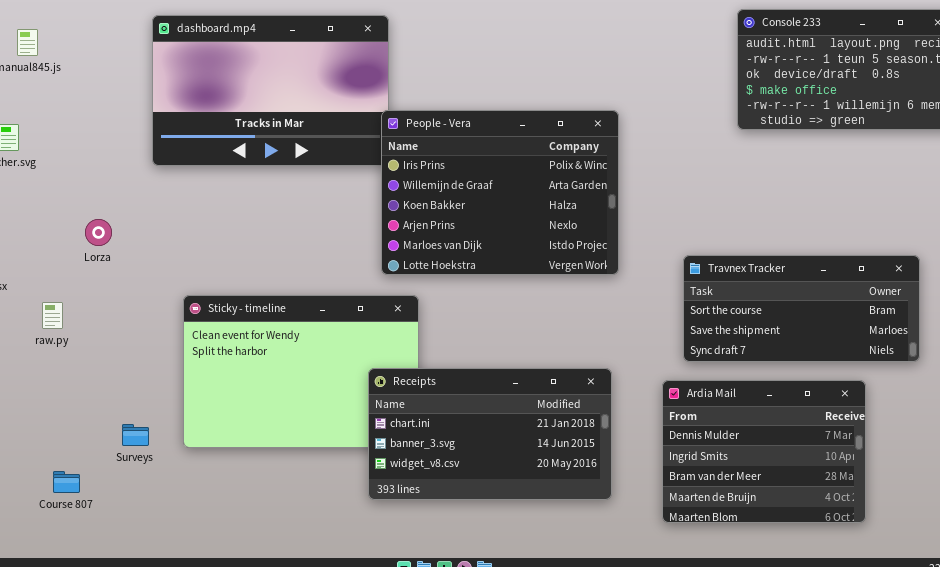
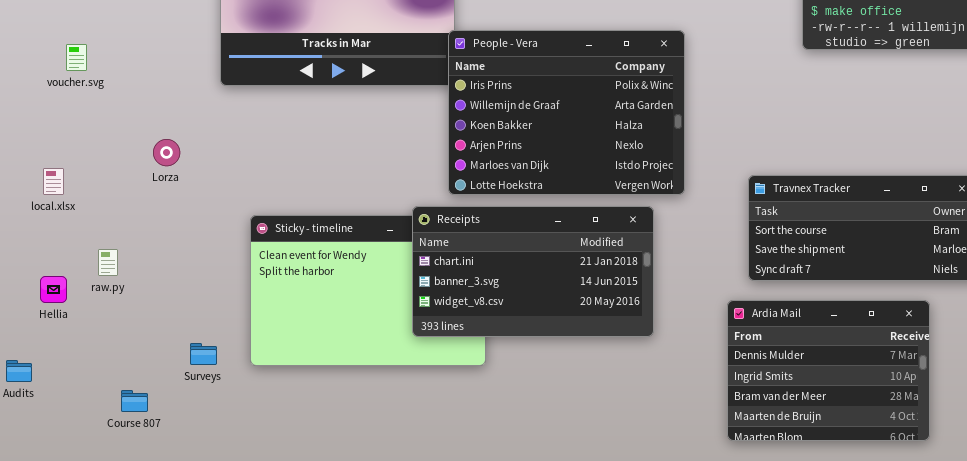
raw.py: [42,302,63,329] -> [98,249,118,276], moved
Receipts: [368,368,612,500] -> [412,206,654,337], moved

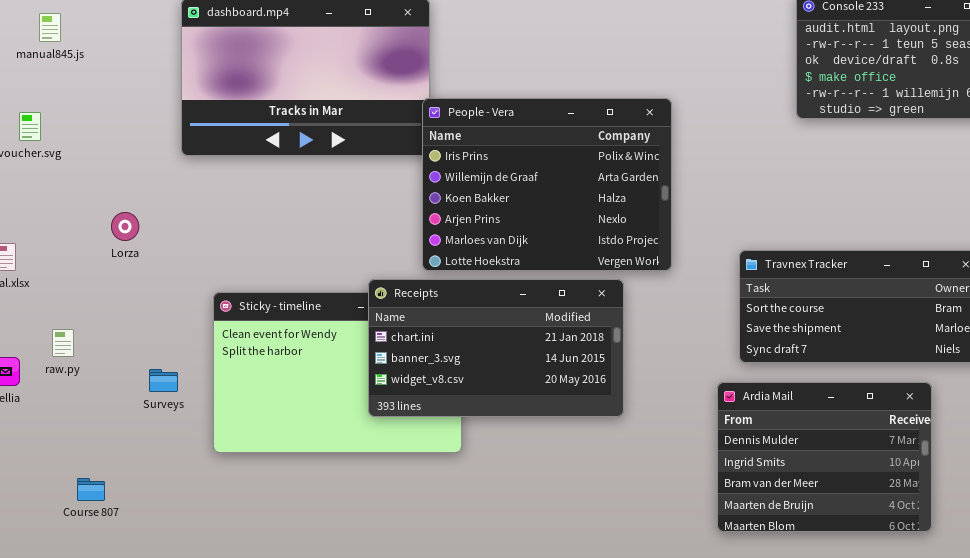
Receipts: [412,206,654,337] -> [368,279,624,417], moved
Surveys: [190,343,217,365] -> [149,369,178,392], moved

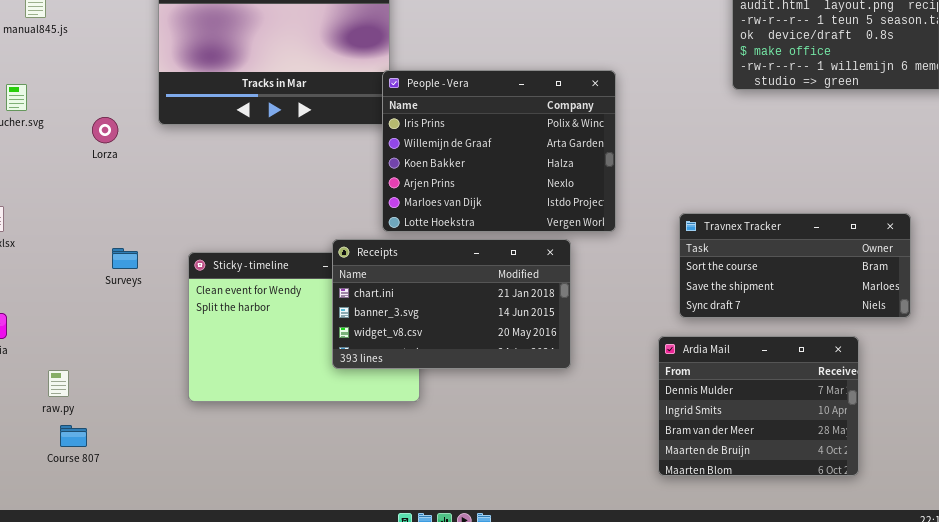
Lorza: [111,212,139,241] -> [92,117,118,143], moved
raw.py: [52,329,74,357] -> [48,370,69,397], moved
Surveys: [149,369,178,392] -> [112,248,138,269], moved

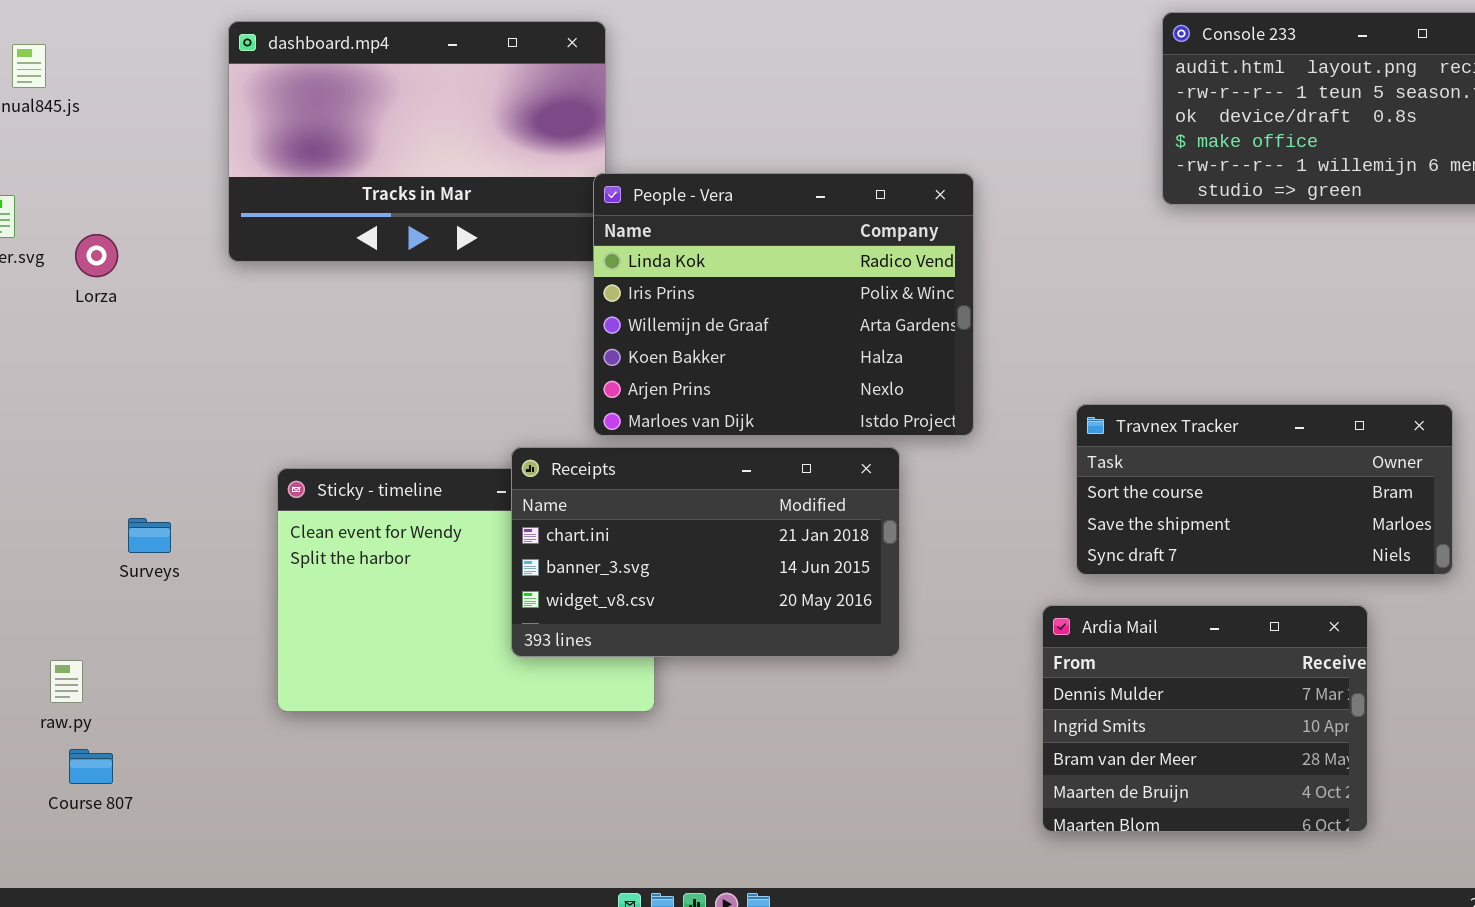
People - Vera: [382,70,616,232] -> [593,173,974,436], scrolled up 1 row
Lorza: [92,117,118,143] -> [75,234,118,277], moved
Surveys: [112,248,138,269] -> [128,518,171,553], moved

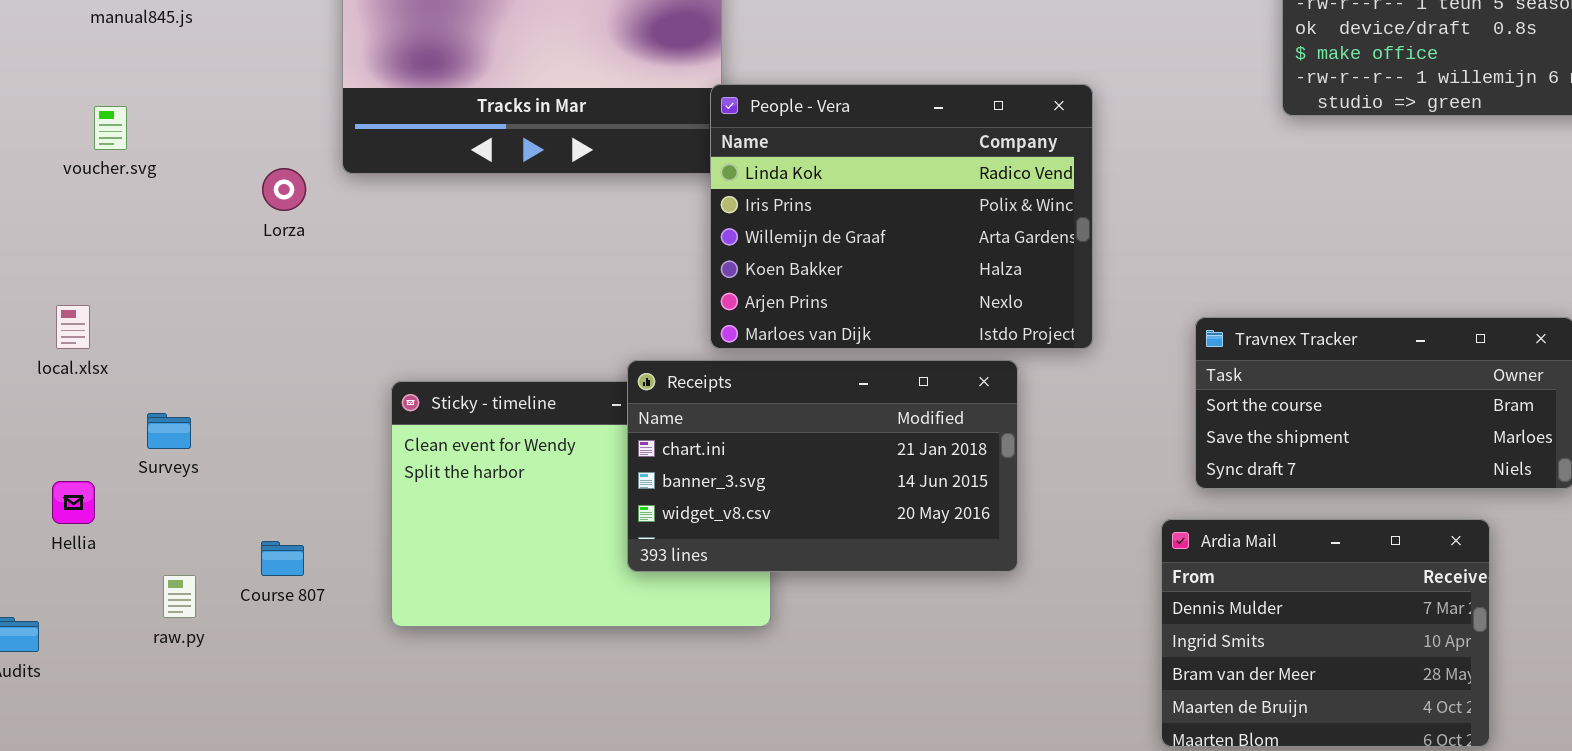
Lorza: [75,234,118,277] -> [262,168,306,211], moved
Surveys: [128,518,171,553] -> [147,413,191,449], moved
Course 807: [69,749,113,784] -> [261,541,304,576], moved

